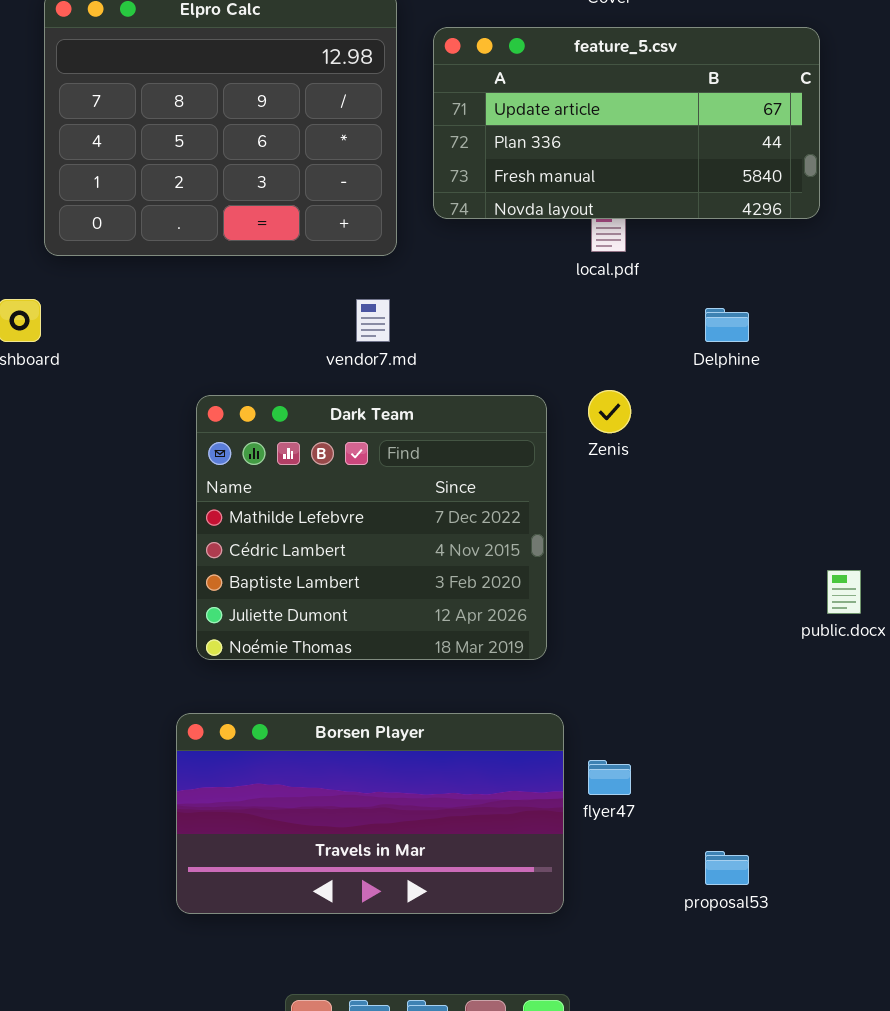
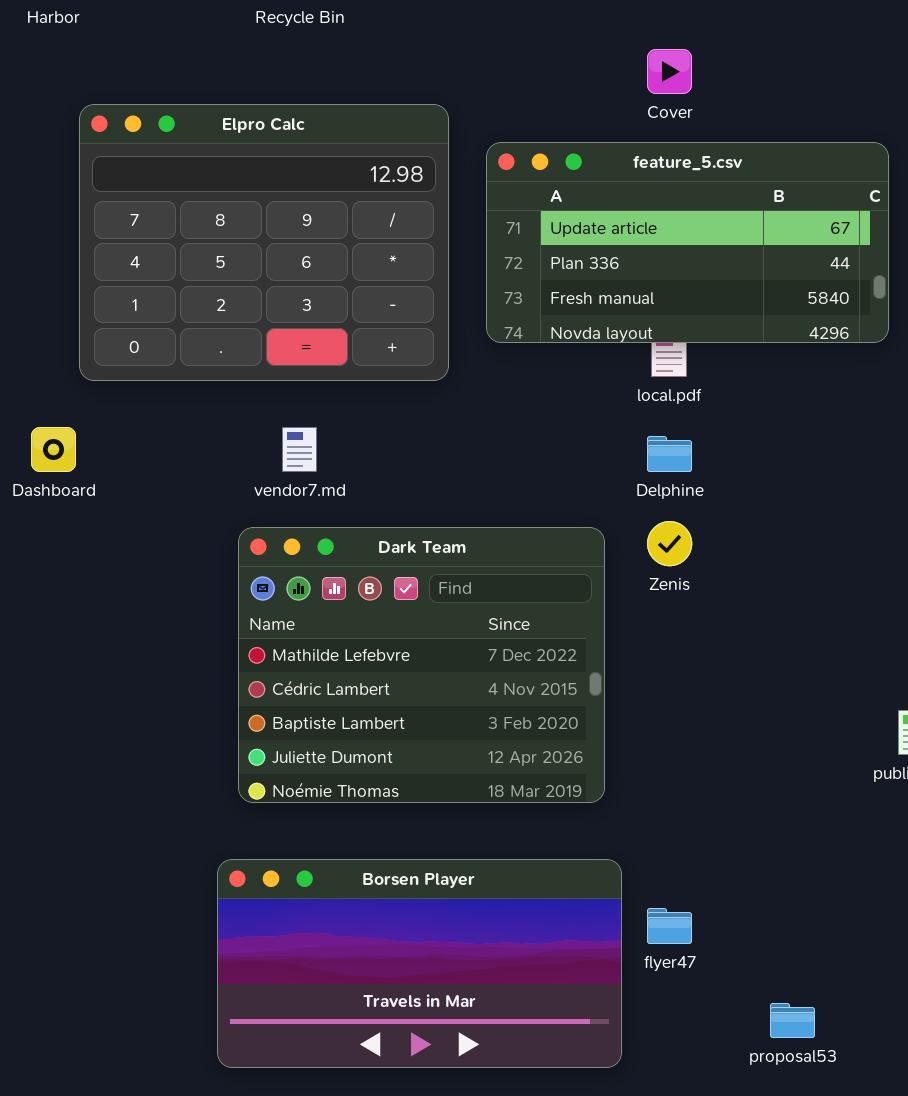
vendor7.md: [356,299,390,342] -> [282,427,317,472], moved
Delphine: [705,308,749,342] -> [647,436,692,472], moved

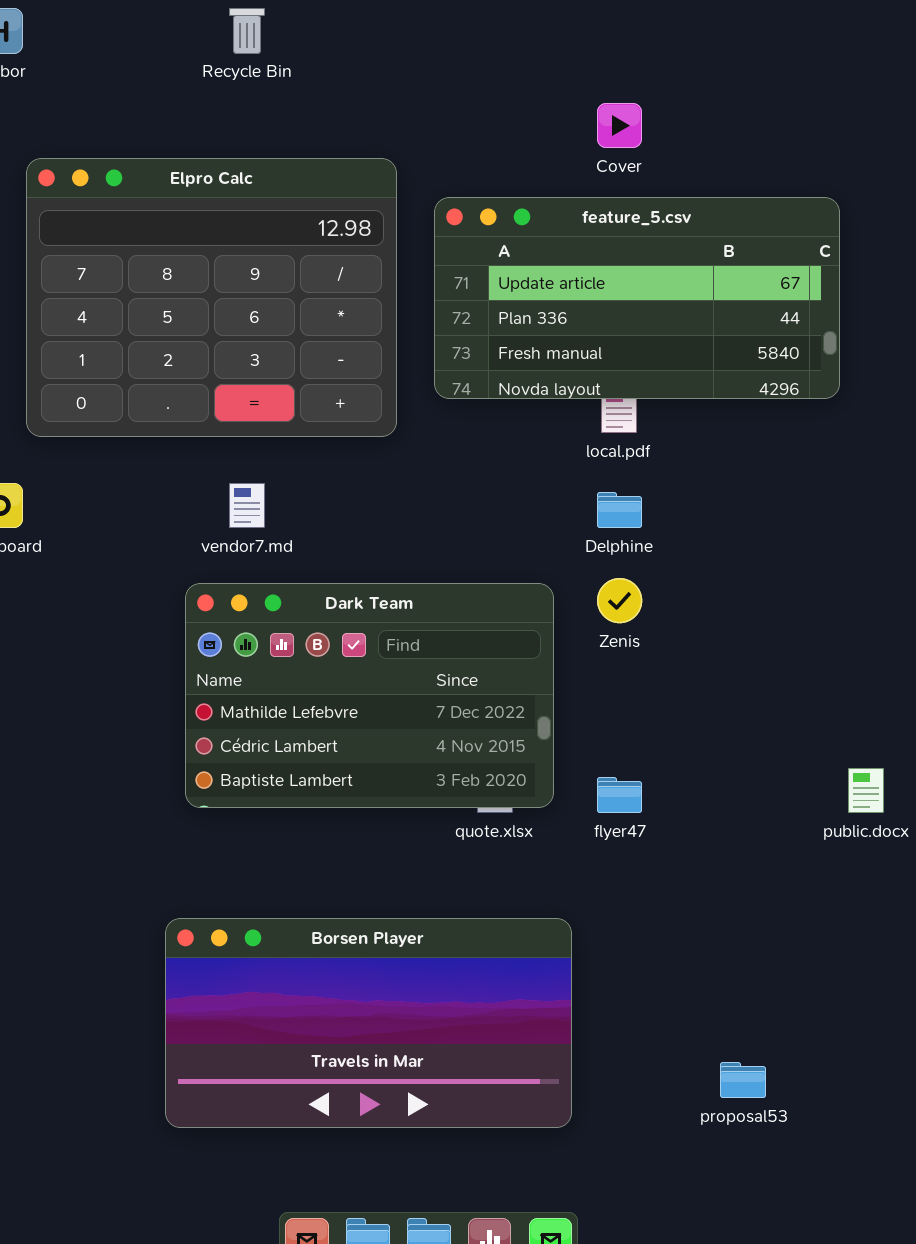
Dark Team: [238,527,605,803] -> [185,583,554,808], resized
flyer47: [647,908,692,944] -> [597,777,642,813], moved

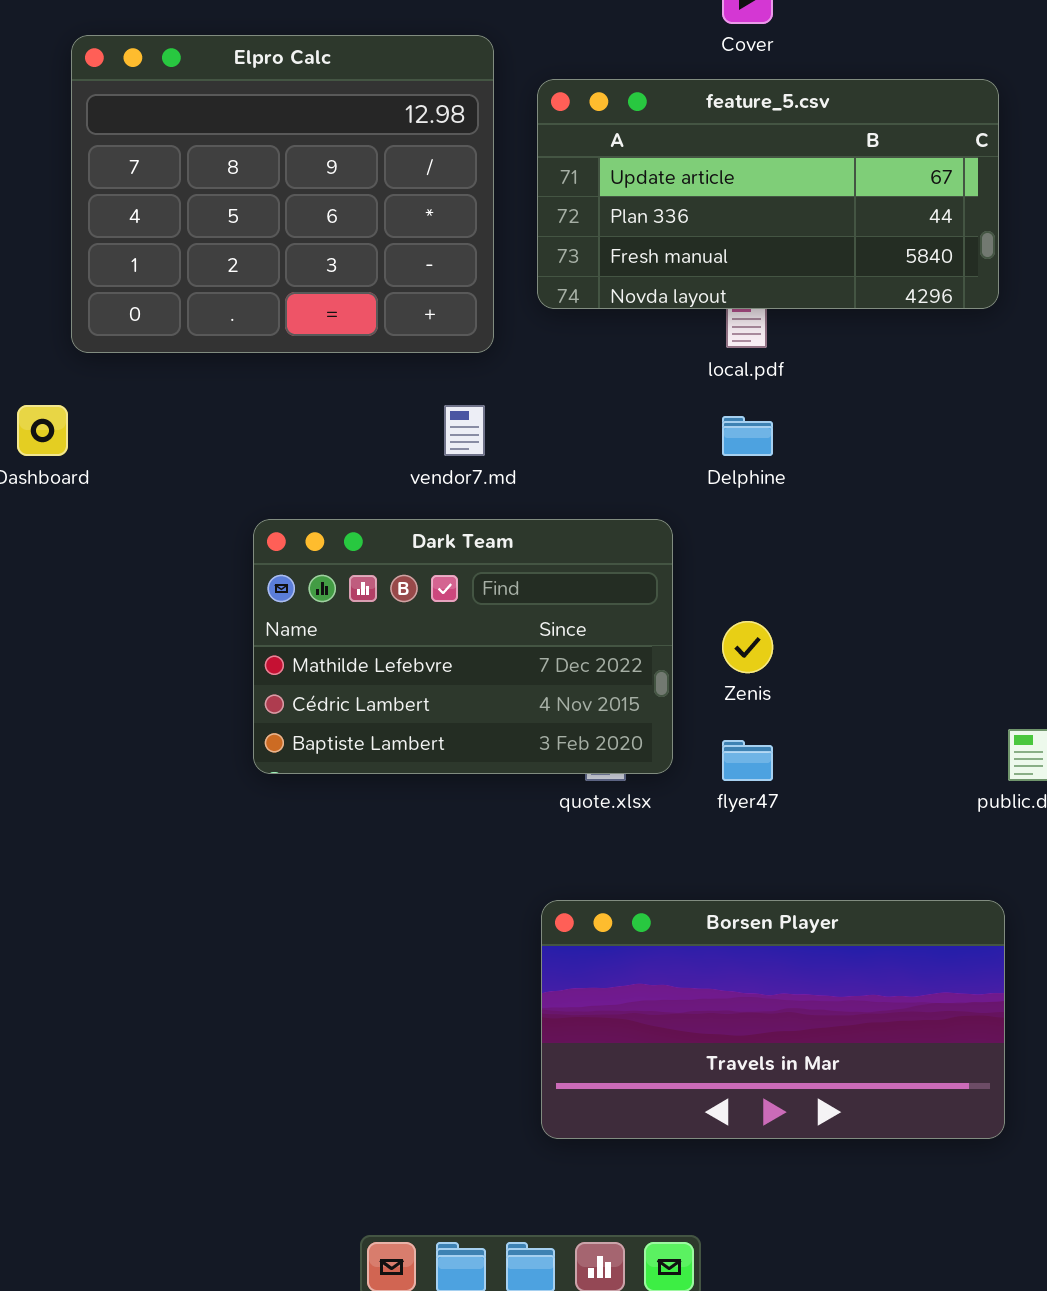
vendor7.md: [229,483,265,528] -> [444,405,485,456], moved
Zenis: [597,578,642,623] -> [722,621,773,673], moved
Borsen Player: [165,918,572,1128] -> [541,900,1005,1139], moved

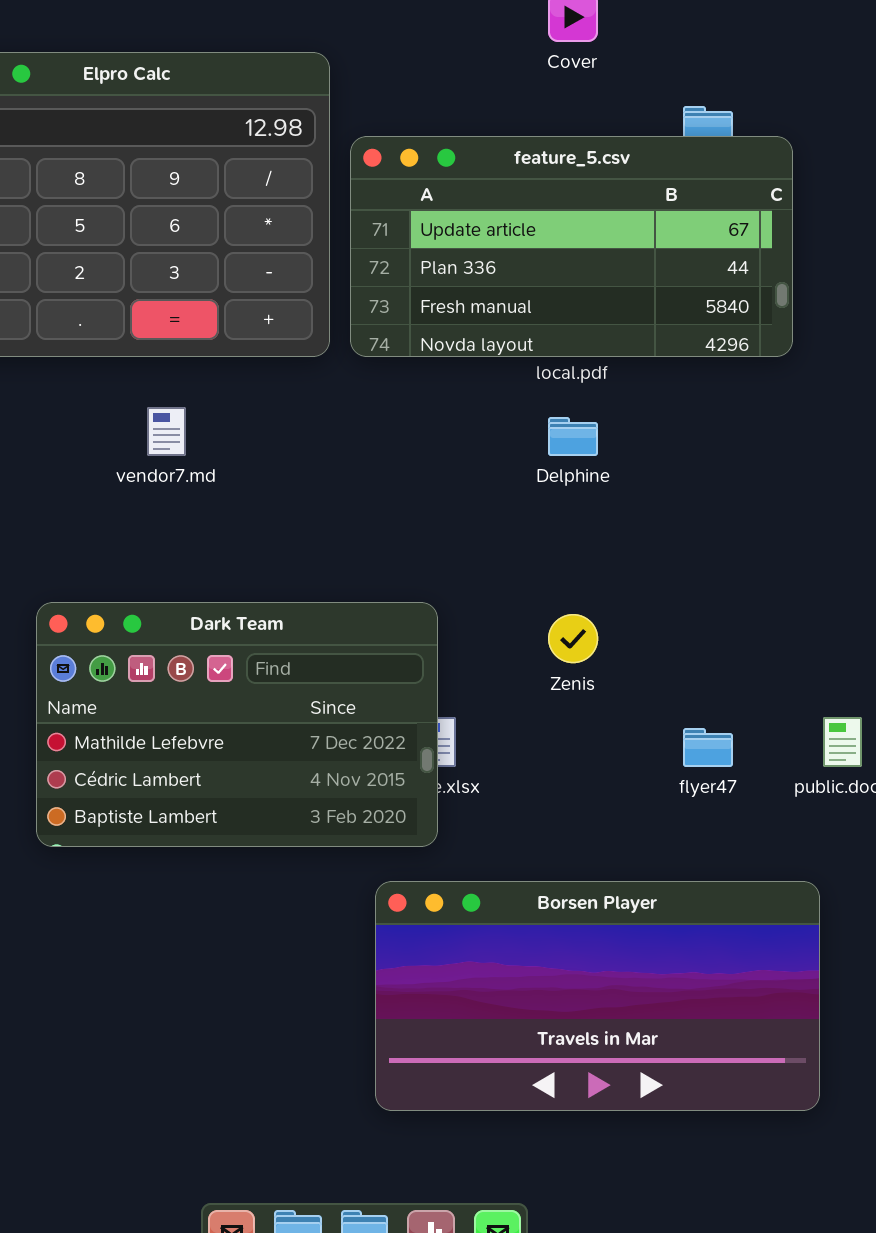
feature_5.csv: [537,79,999,309] -> [350,136,793,357], moved
vendor7.md: [444,405,485,456] -> [147,407,186,456], moved
Dark Team: [253,519,673,774] -> [36,602,438,847], moved
flyer47: [722,740,773,781] -> [683,728,733,767], moved

